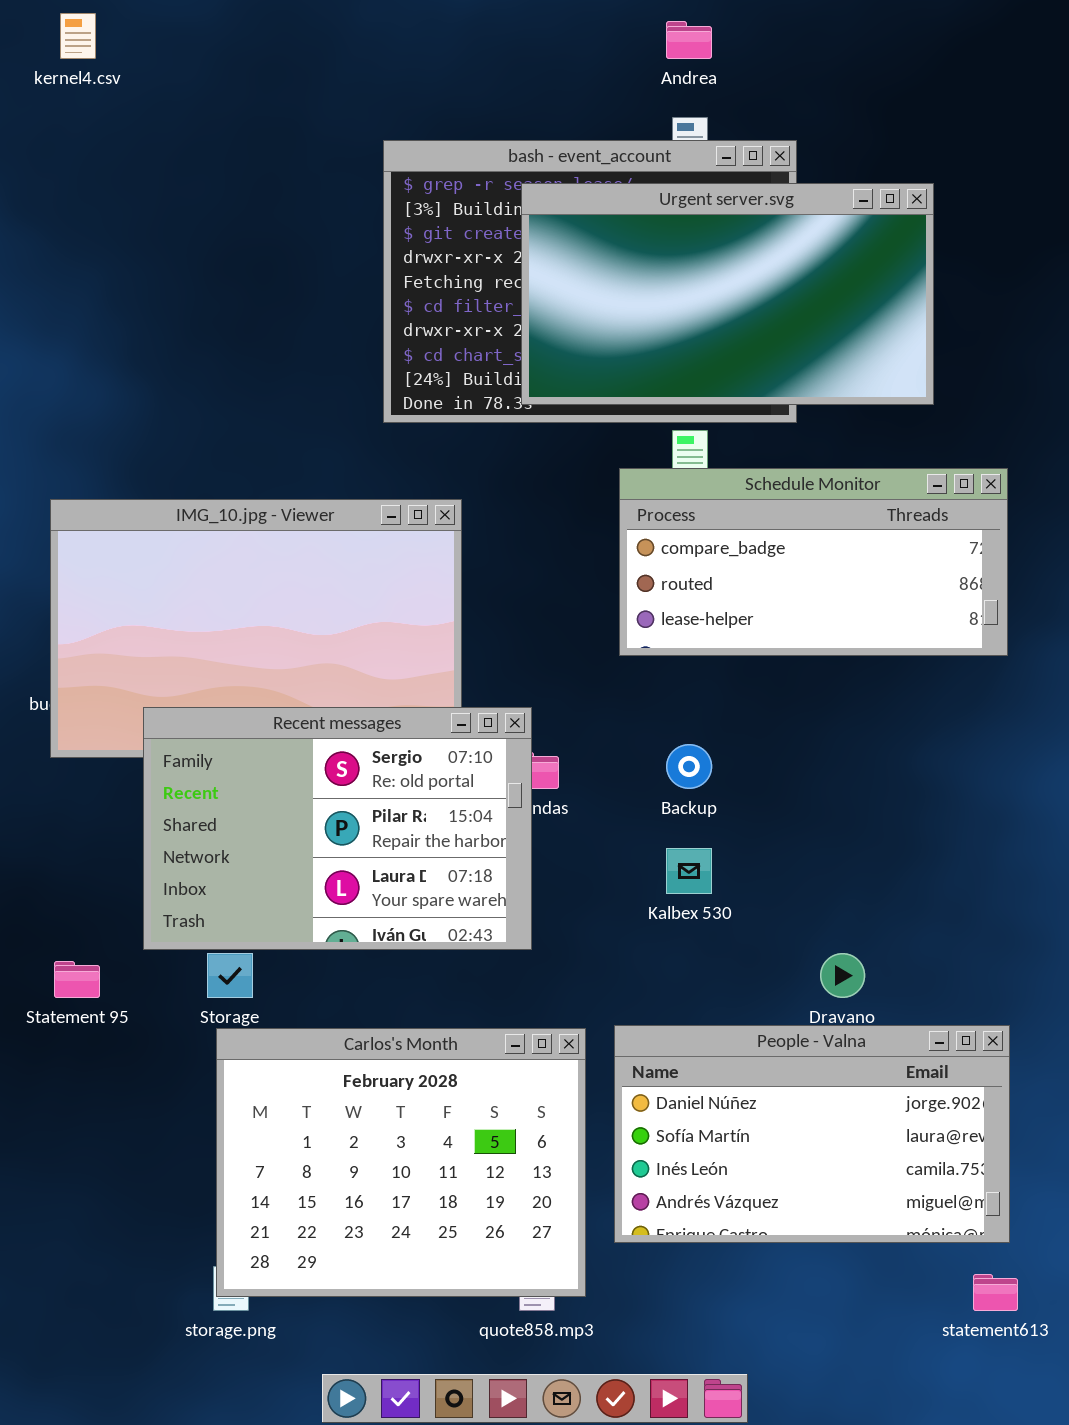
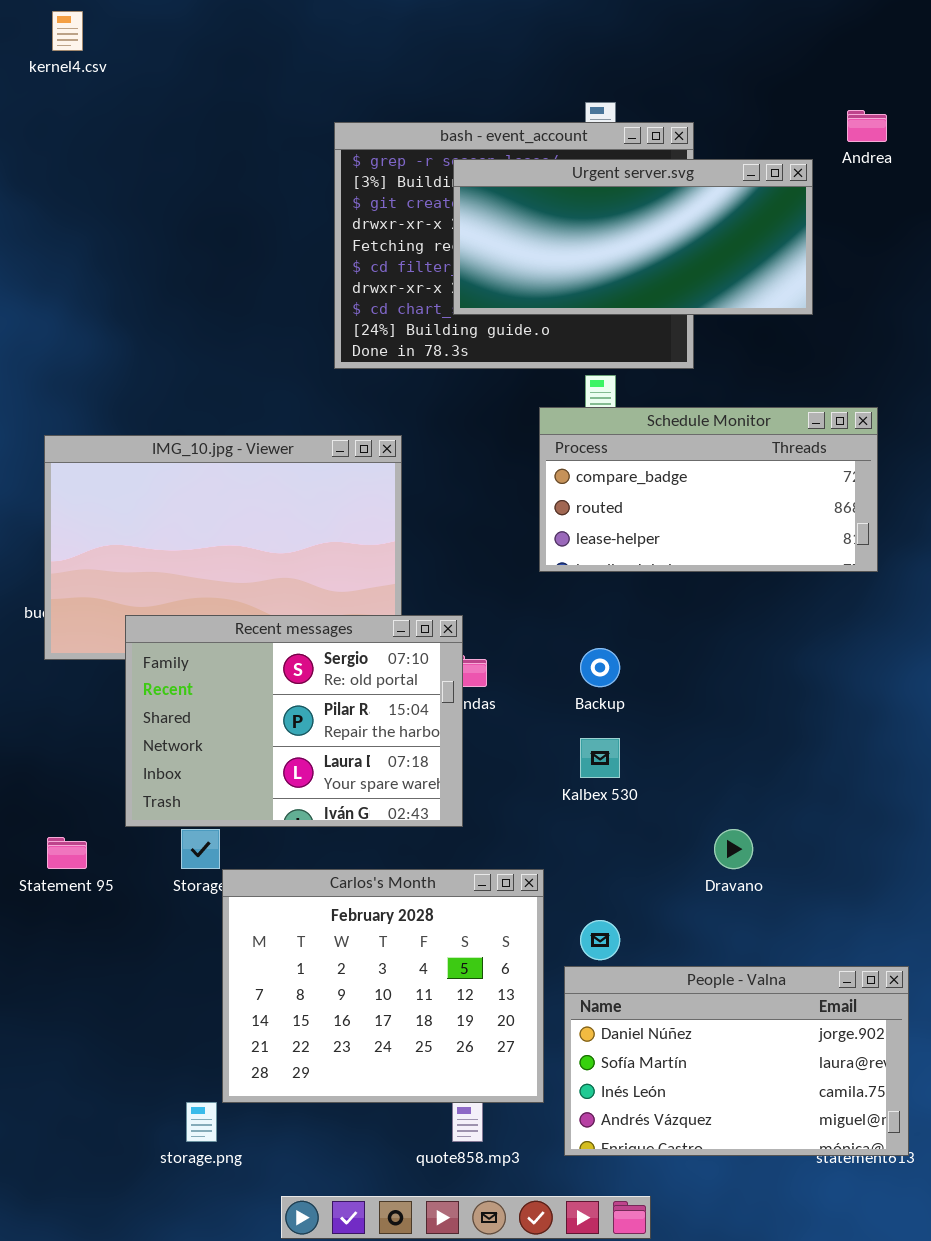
Andrea: [666,21,712,59] -> [847,110,887,142], moved
Urgent server.svg: [521,183,934,405] -> [453,159,813,315], resized
People - Valna: [614,1025,1010,1243] -> [564,966,909,1156], moved
Carlos's Month: [216,1028,586,1297] -> [222,869,544,1103], moved

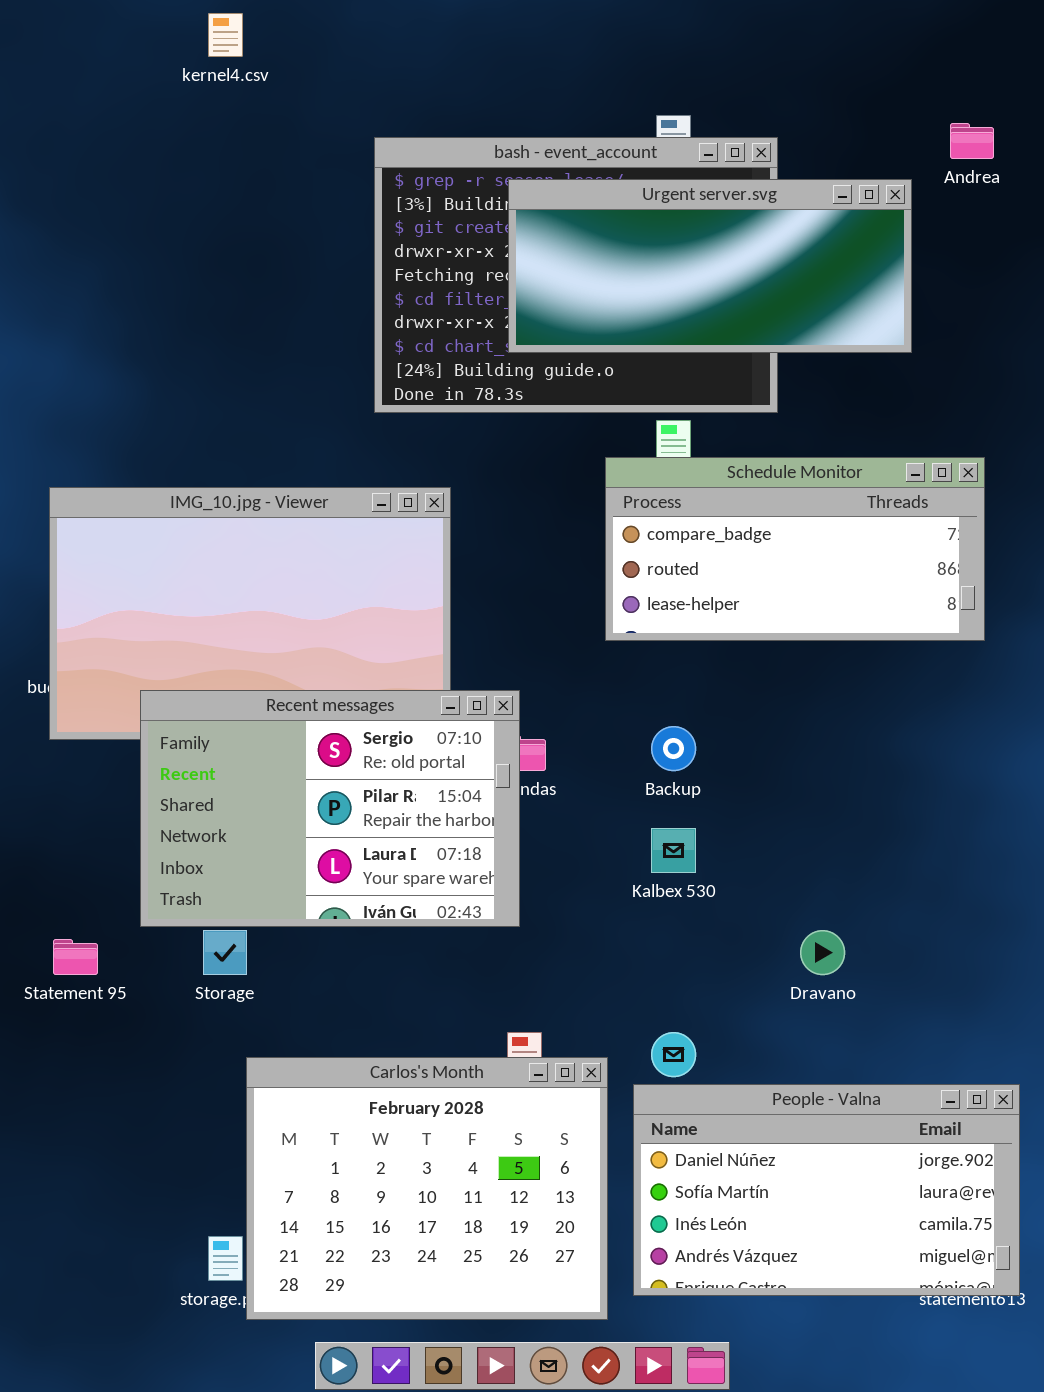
kernel4.csv: [52,11,83,51] -> [208,13,243,57], moved
Carlos's Month: [222,869,544,1103] -> [246,1057,608,1320], moved

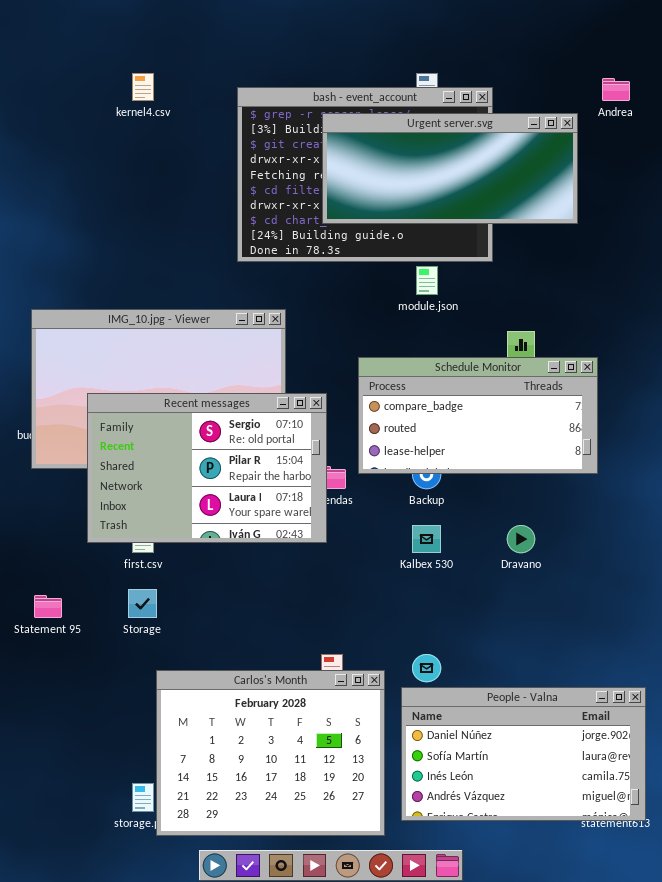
kernel4.csv: [208,13,243,57] -> [132,73,154,101], moved
Schedule Monitor: [605,457,985,641] -> [358,357,598,474], moved
Recent messages: [140,690,520,927] -> [87,393,327,543], moved
Dravano: [800,930,845,975] -> [507,525,535,553], moved

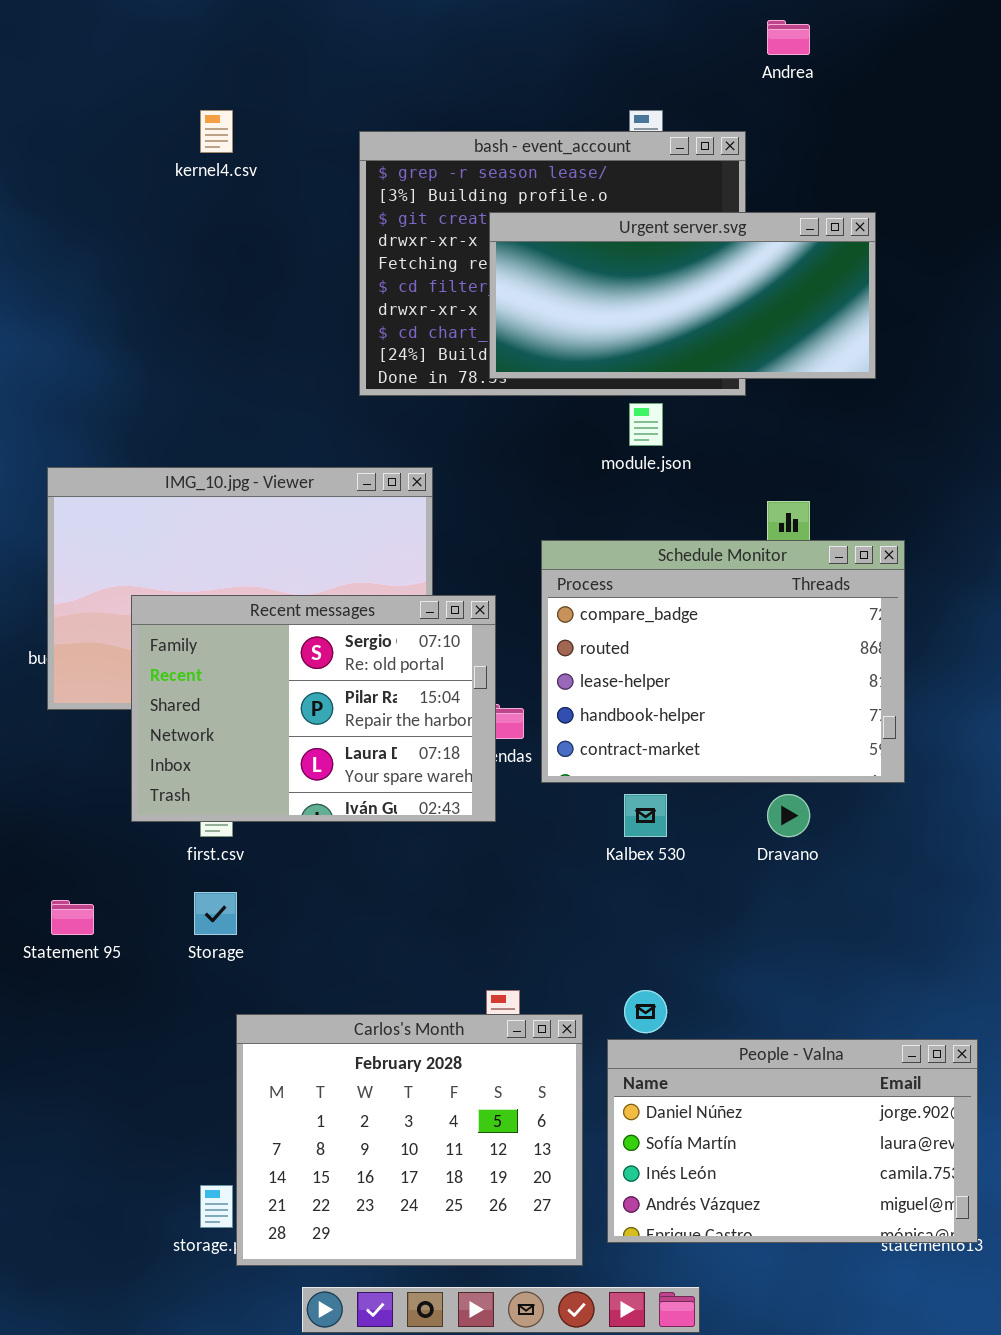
Andrea: [602,78,630,101] -> [767,20,810,55], moved
Urgent server.svg: [322,113,578,224] -> [489,212,876,379], moved
Schedule Monitor: [358,357,598,474] -> [541,540,905,783], resized

